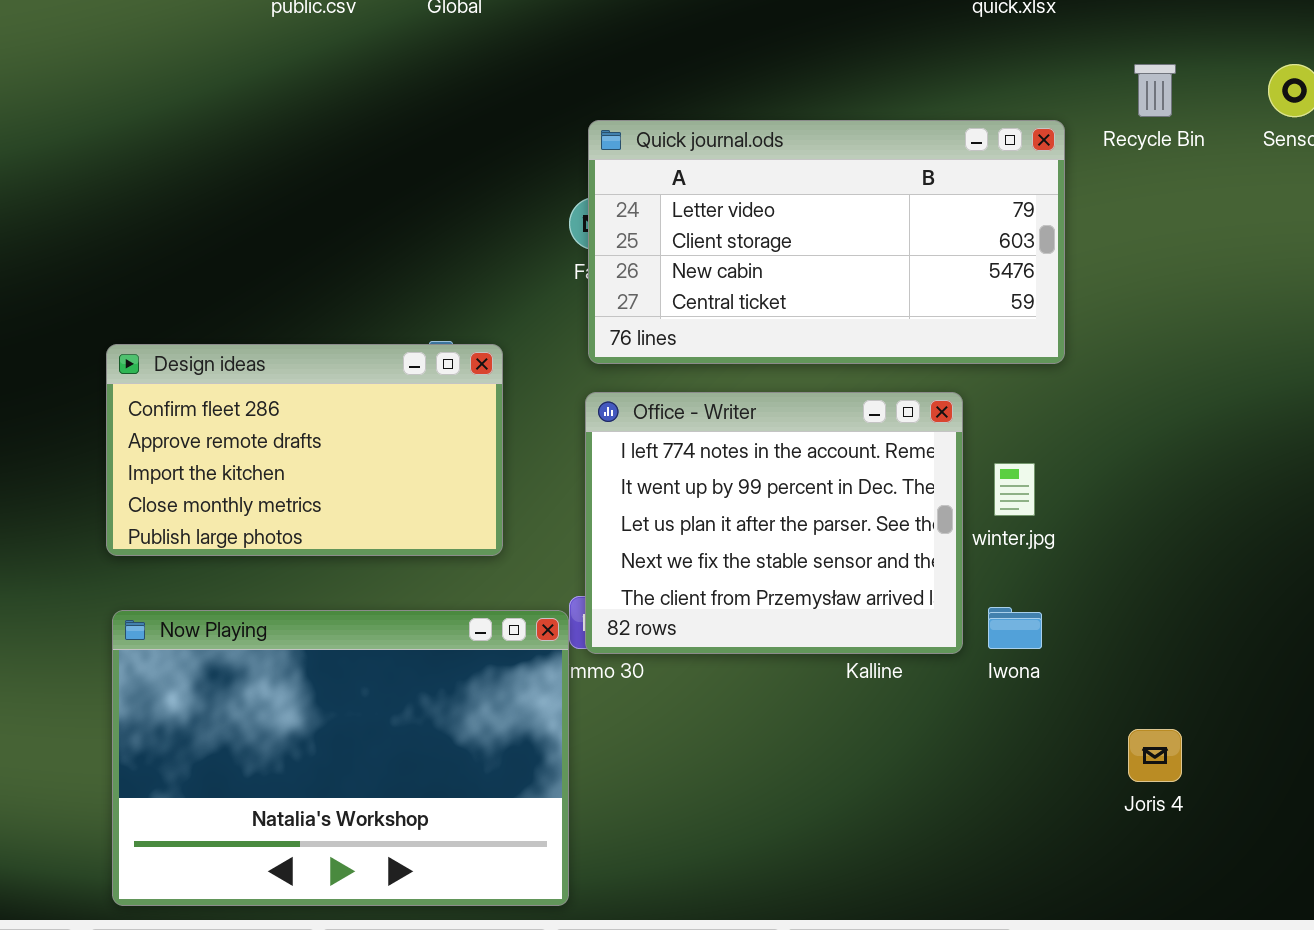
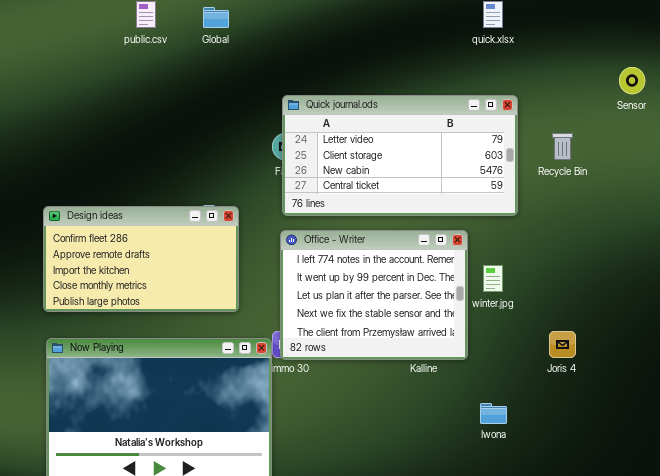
Recycle Bin: [1134,64,1176,117] -> [552,133,573,160], moved
Iwona: [988,607,1042,649] -> [480,403,507,424], moved
Joris 4: [1128,729,1182,782] -> [549,331,576,358], moved

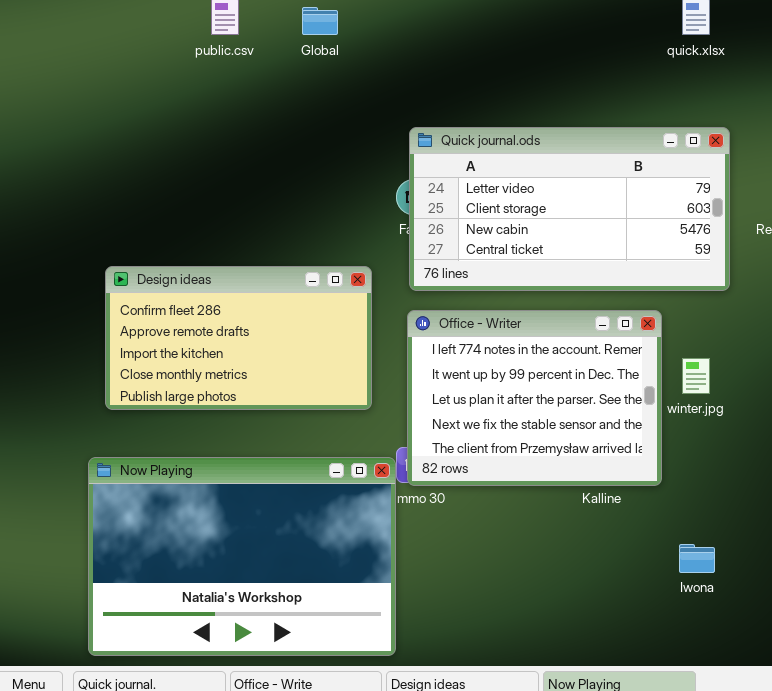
Design ideas: [43,206,239,312] -> [105,266,372,410], moved

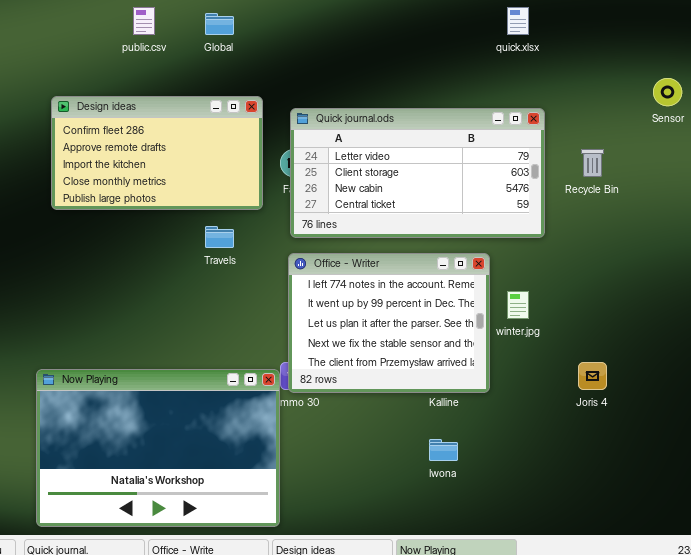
Design ideas: [105,266,372,410] -> [51,96,263,210], moved
Iwona: [679,544,715,573] -> [429,439,458,461], moved

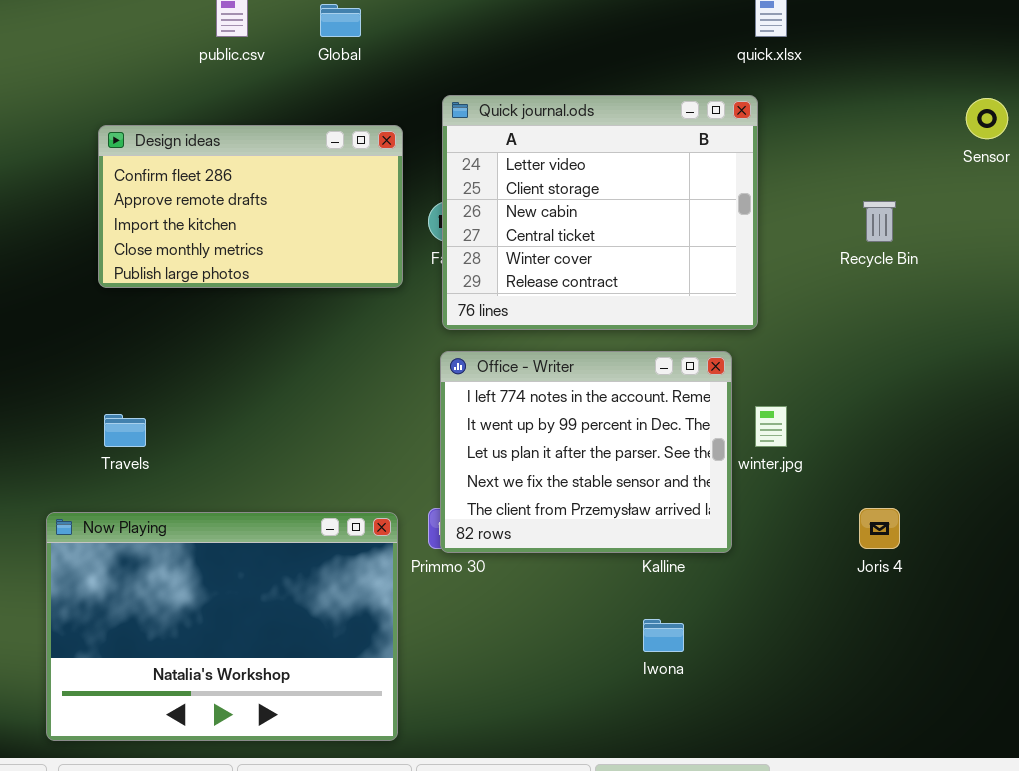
Quick journal.ods: [290,108,545,238] -> [442,95,758,330], resized
Travels: [205,226,234,248] -> [104,414,146,447], moved
Now Playing: [36,369,280,527] -> [46,512,398,741], moved

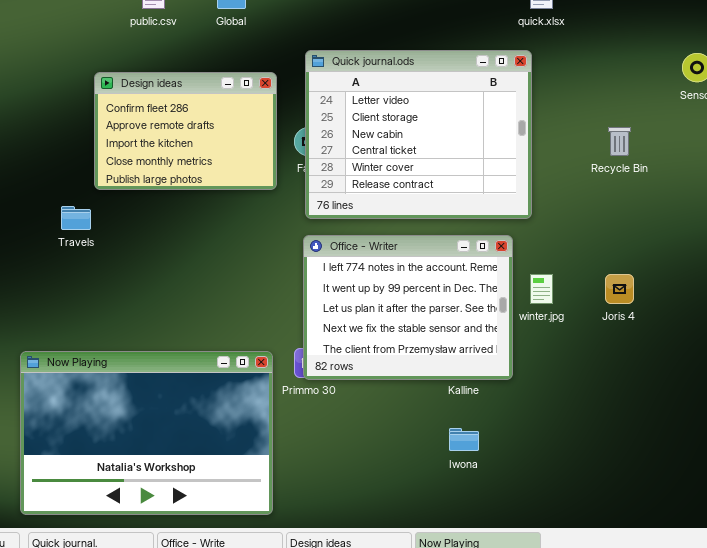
Design ideas: [98,125,403,288] -> [94,72,277,190], resized
Travels: [104,414,146,447] -> [61,206,91,230], moved
Joris 4: [859,508,900,549] -> [605,274,634,304], moved

